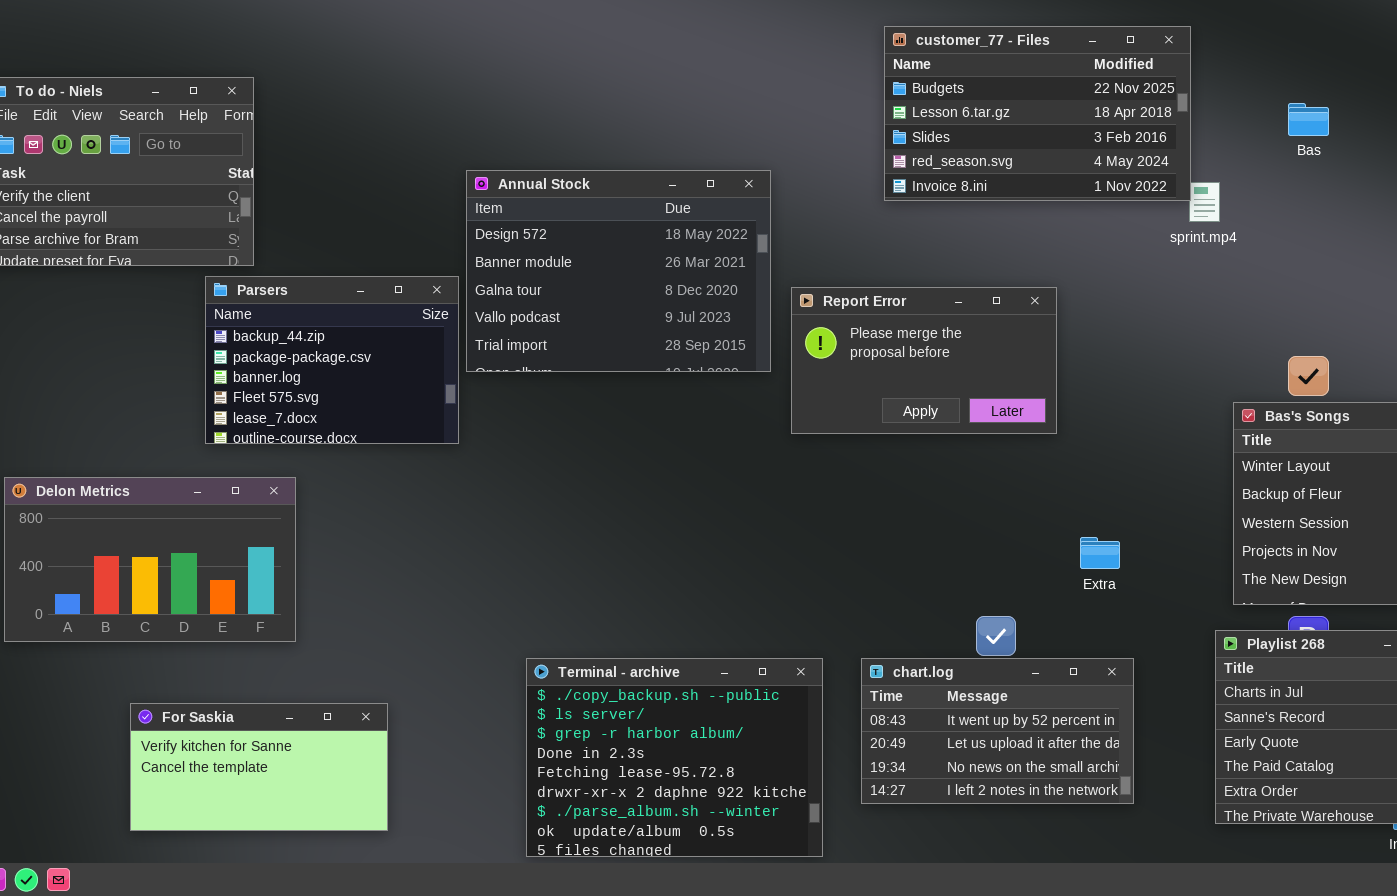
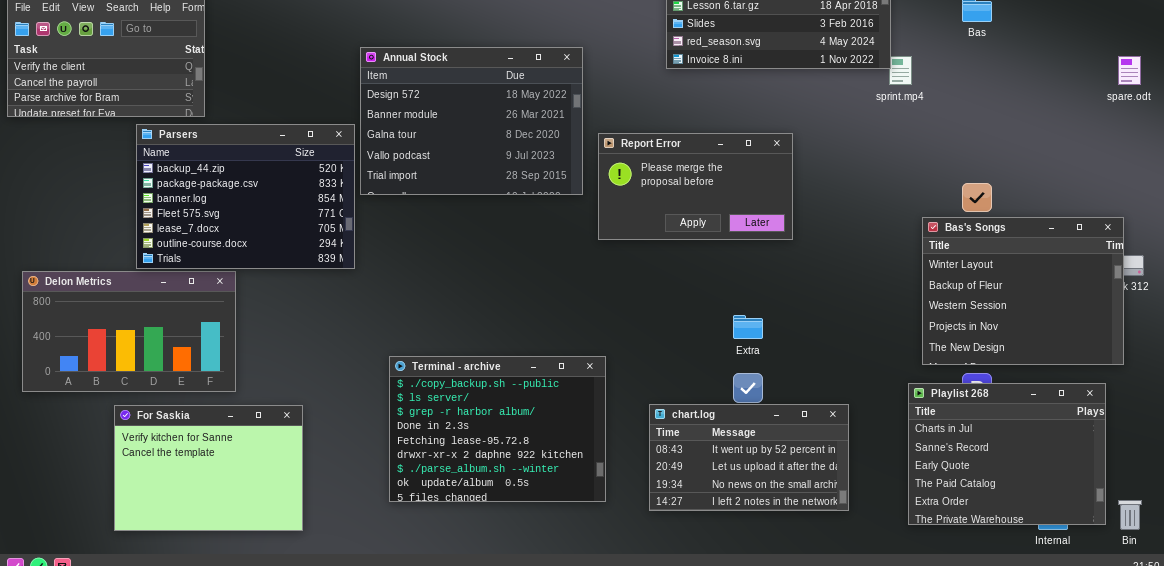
Parsers: [205,276,459,444] -> [136,124,355,269], resized
Extra: [1080,537,1120,569] -> [733,315,763,339], moved
Terminal - archive: [526,658,823,857] -> [389,356,606,502], moved
For Saskia: [130,703,388,831] -> [114,405,303,531], resized

